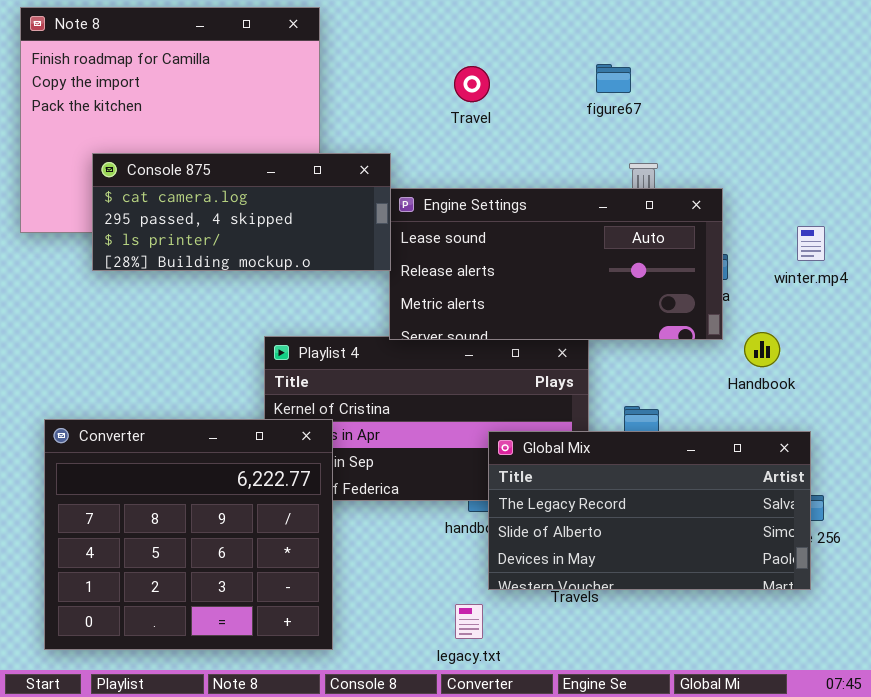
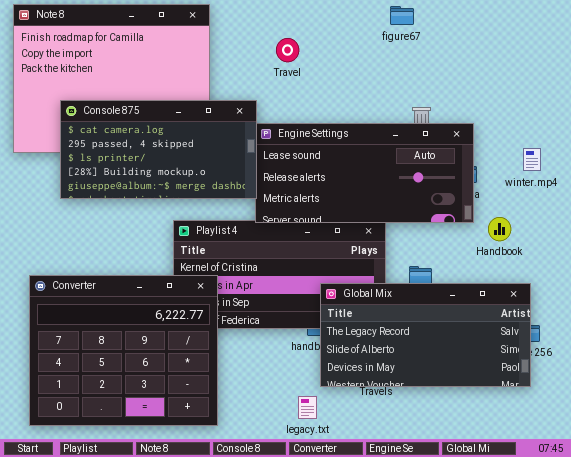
figure67: [596,64,631,93] -> [390,6,414,25], moved
Travel: [454,66,490,102] -> [276,38,299,62], moved
Console 875: [92,153,391,271] -> [60,100,257,199], resized

